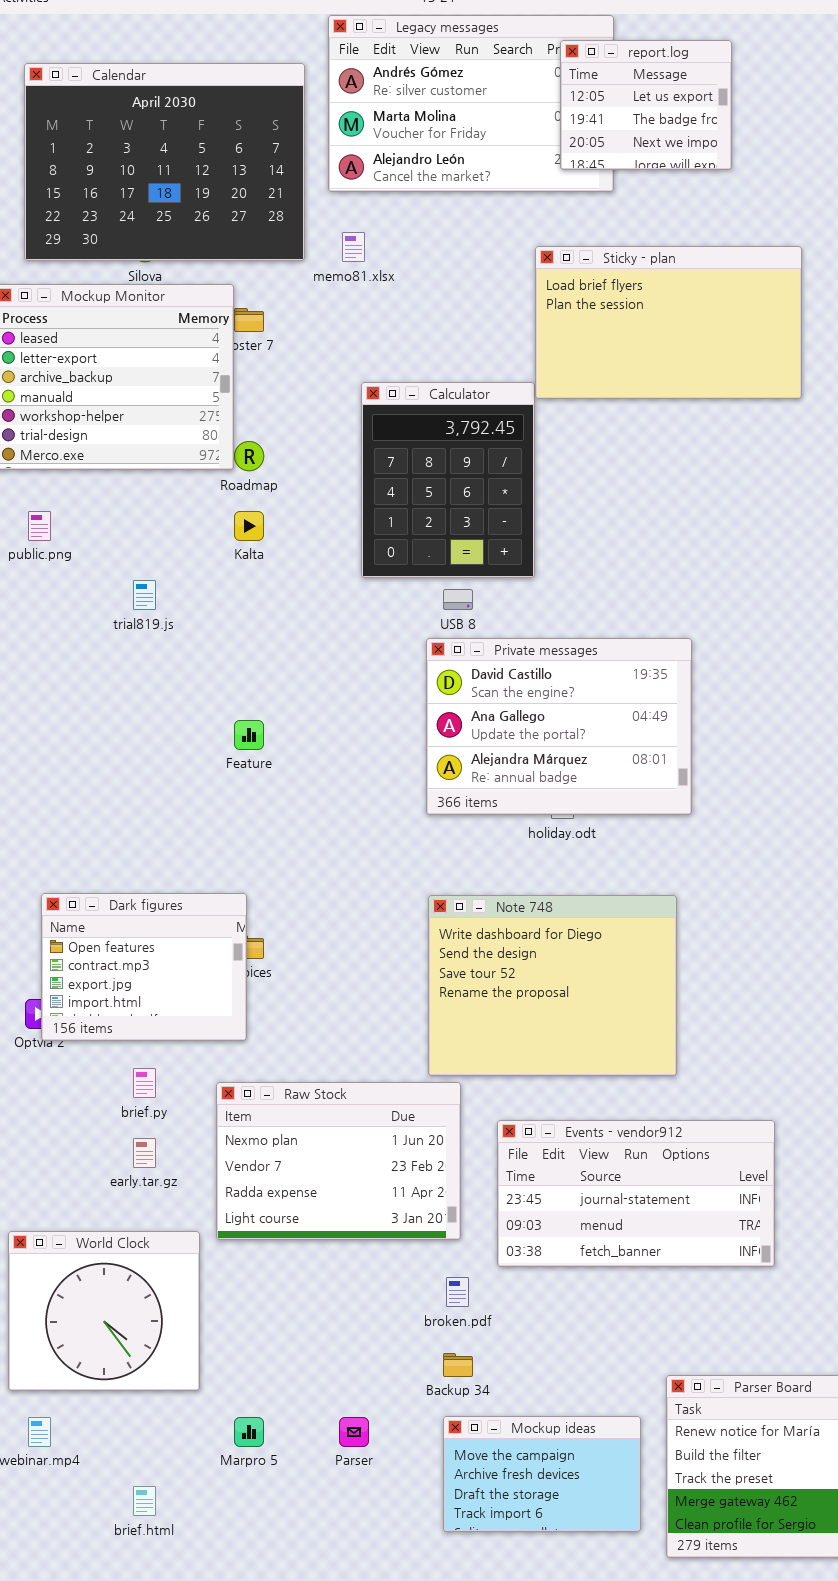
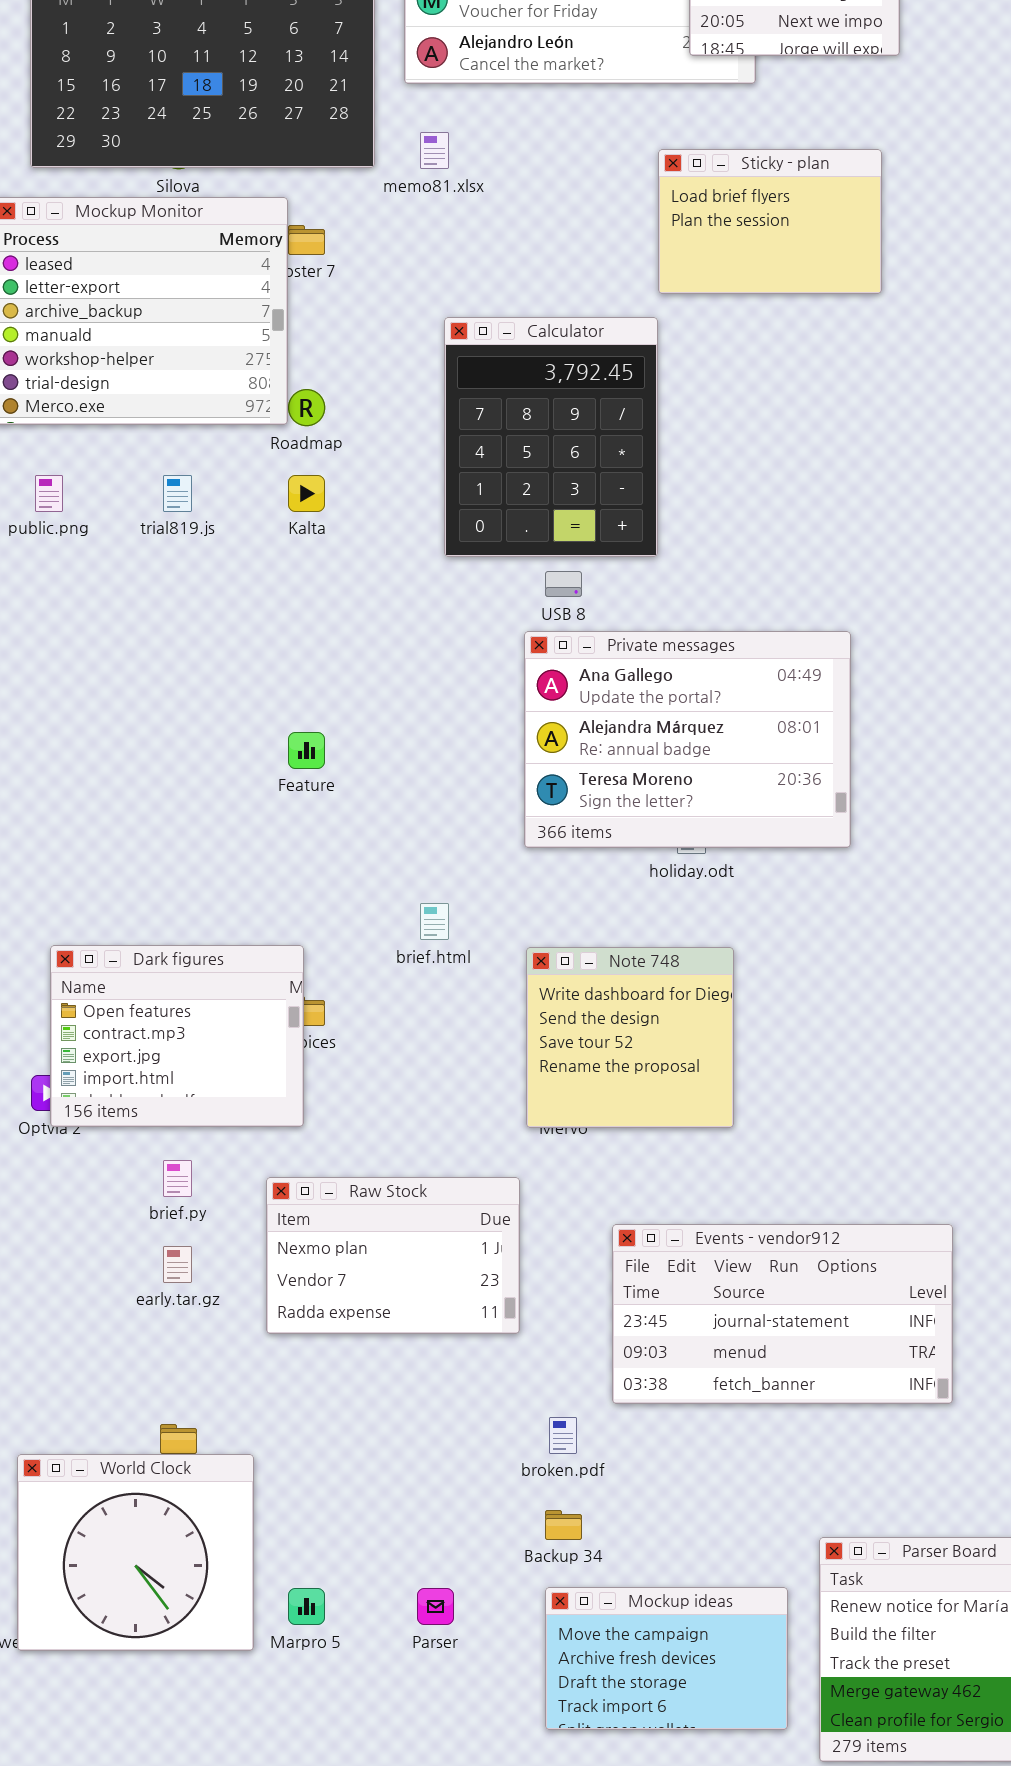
Sticky - plan: [535,246,802,399] -> [658,149,882,294], resized
trial819.js: [133,580,156,610] -> [163,475,192,512], moved
Private messages: [426,638,692,815] -> [524,631,851,848], scrolled down 1 row
Note 748: [428,895,677,1076] -> [526,947,734,1128], resized
Raw Stock: [216,1082,461,1240] -> [266,1177,520,1334], resized
World Clock: [8,1231,200,1391] -> [17,1454,254,1651], moved
brief.html: [133,1486,156,1516] -> [420,903,449,940], moved

